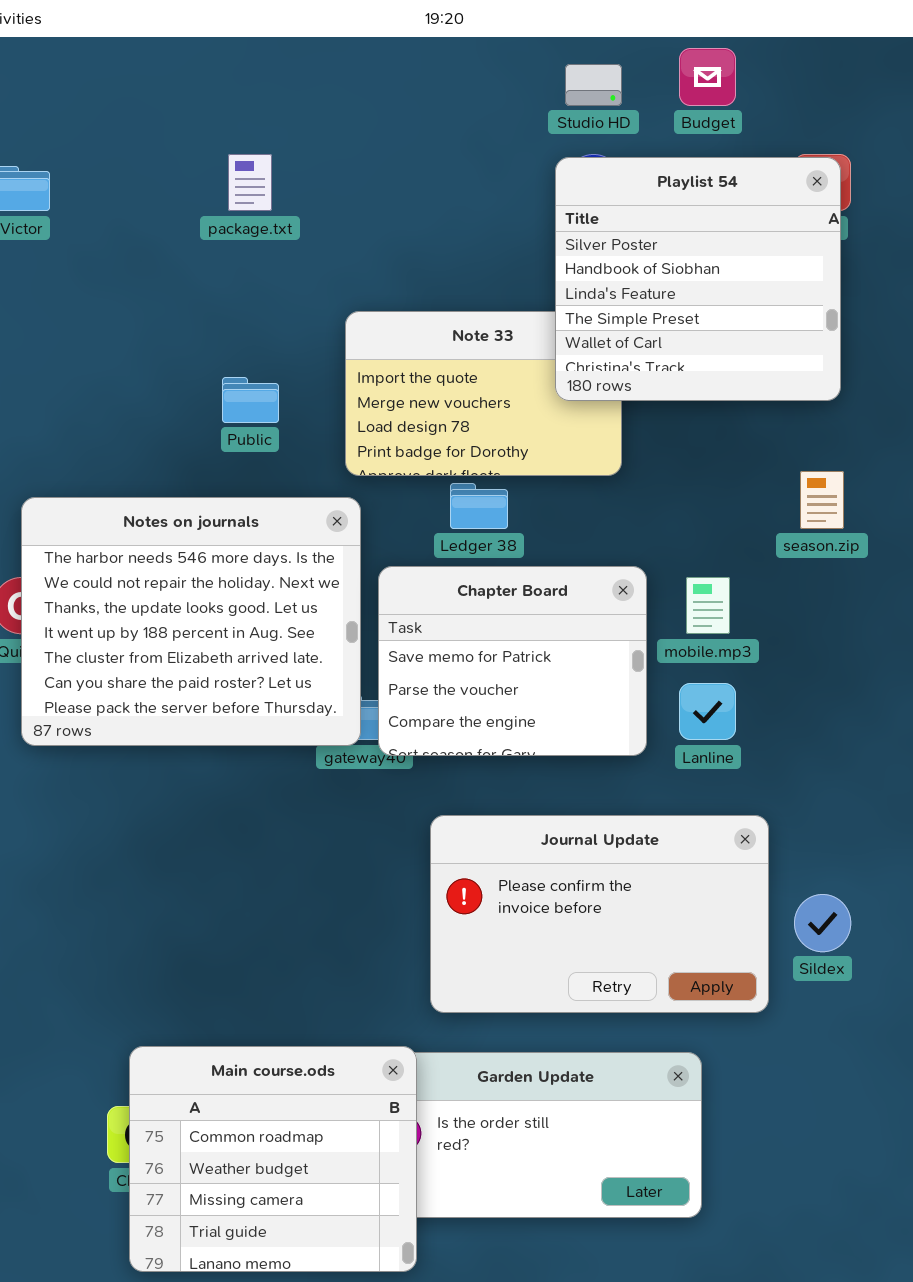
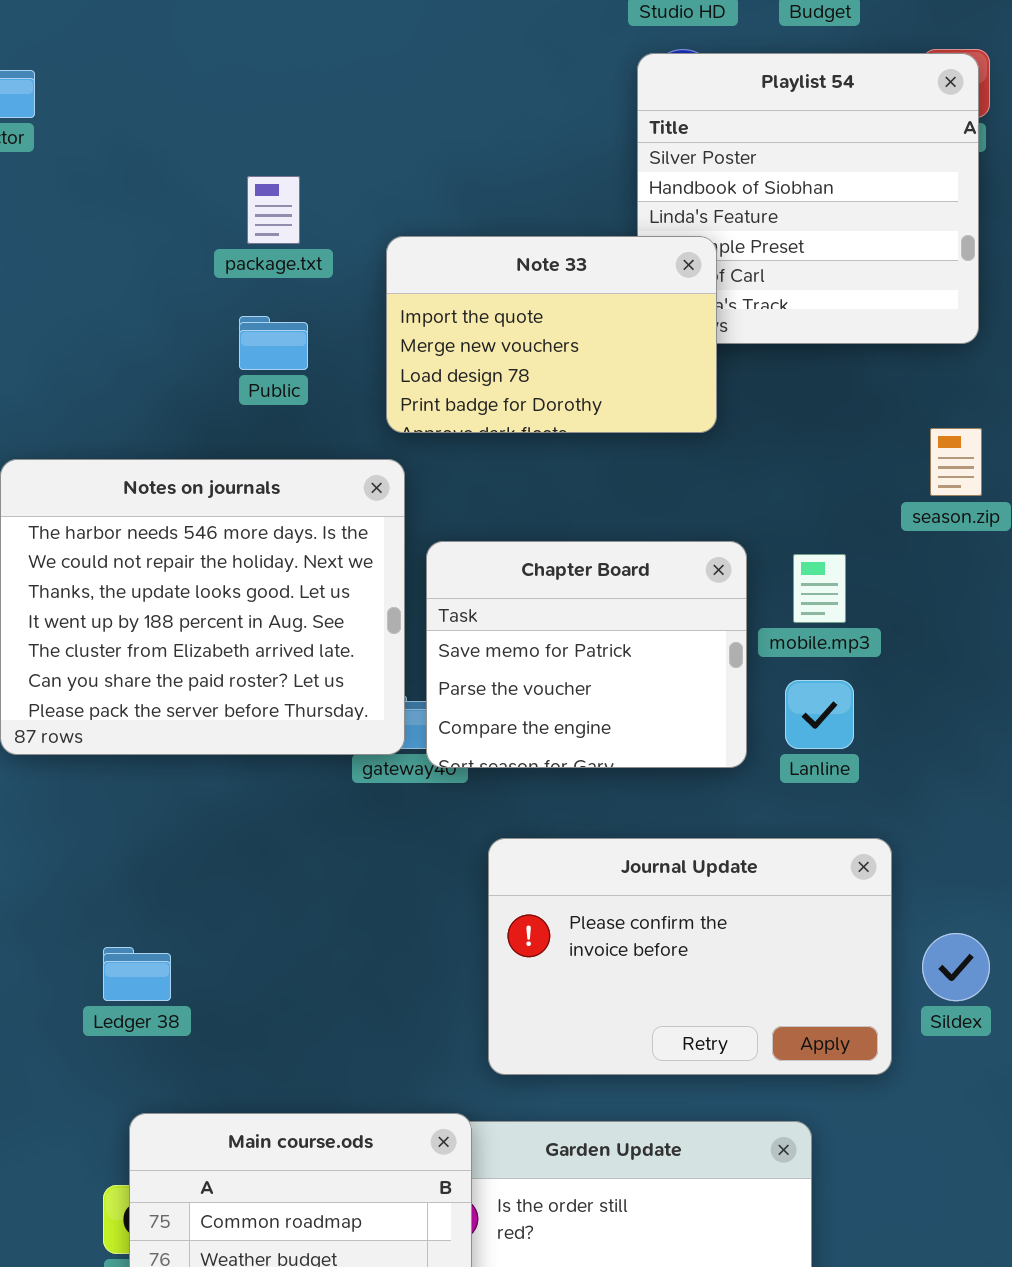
package.txt: [228,154,272,211] -> [247,176,300,244], moved
Note 33: [345,311,622,476] -> [386,236,717,433], raised
Ledger 38: [450,483,508,529] -> [103,947,171,1001], moved

